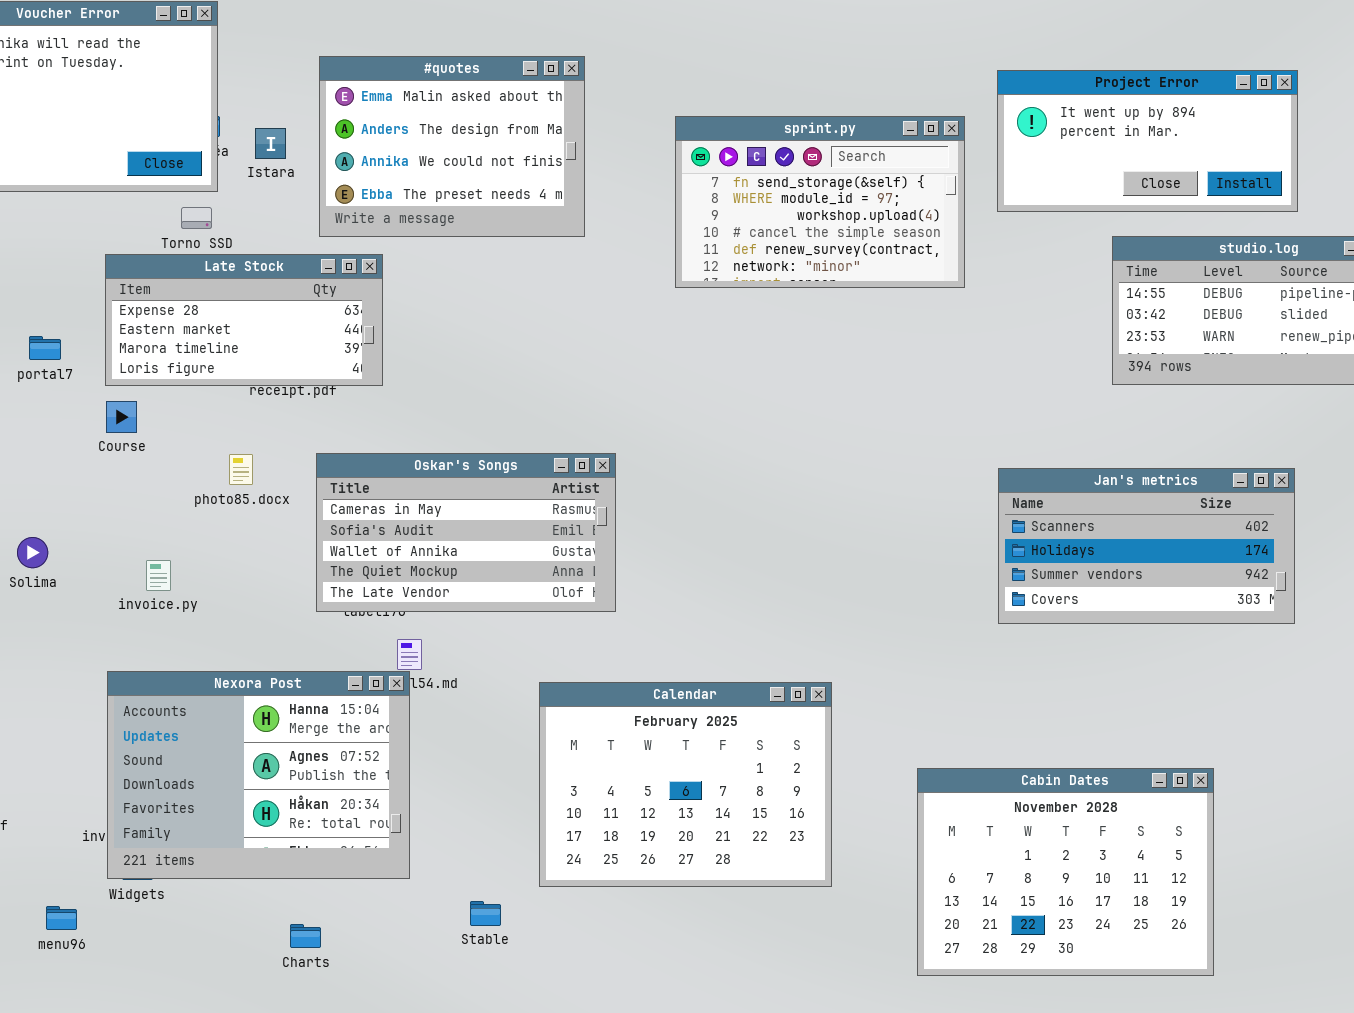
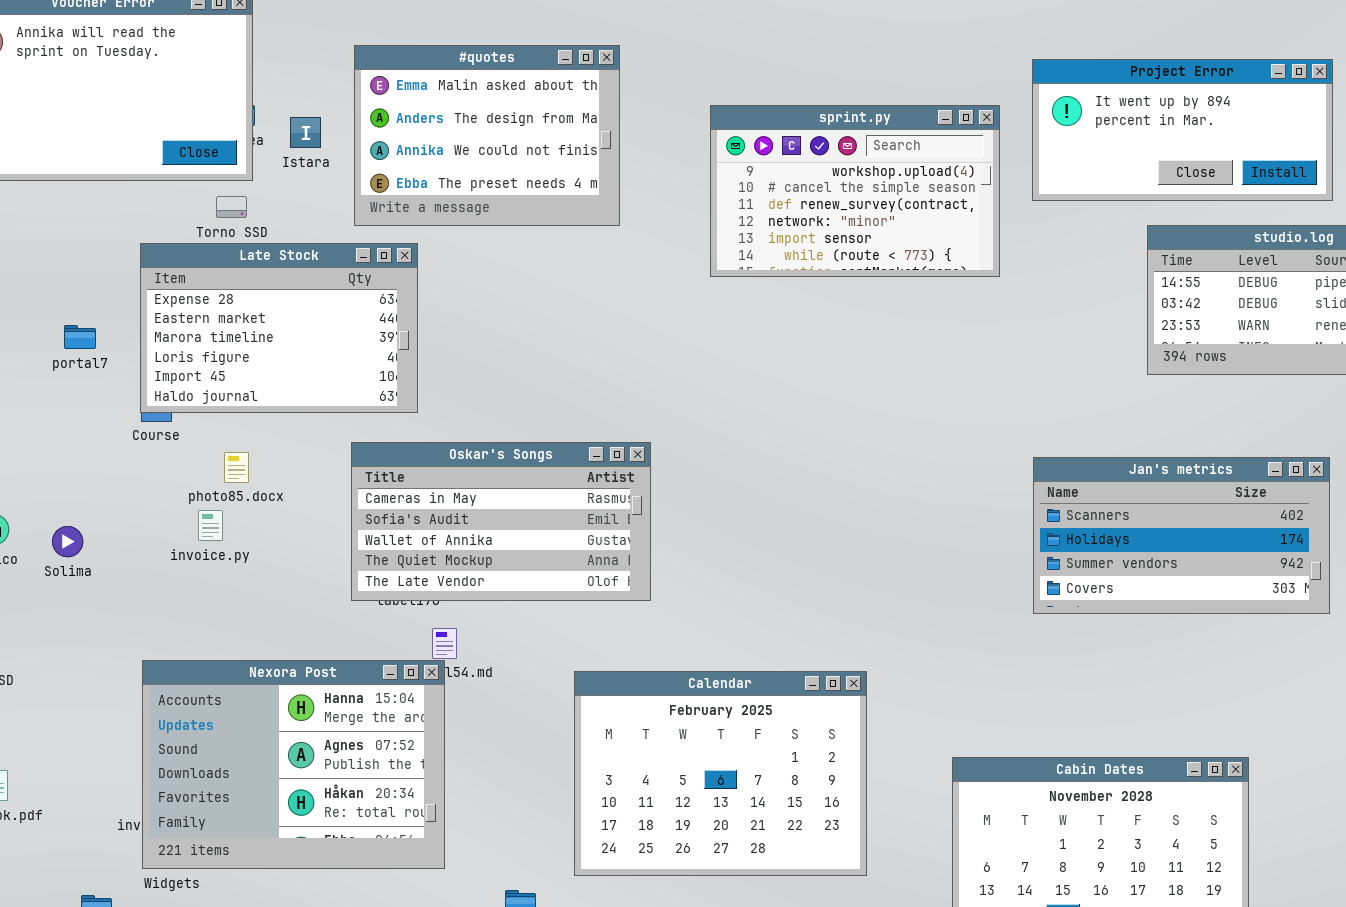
sprint.py: [675,116,965,288] -> [710,105,1000,277], scrolled down 2 rows
Late Stock: [105,254,383,386] -> [140,243,418,413], resized
photo85.docx: [229,454,253,485] -> [224,452,249,483], moved
invoice.py: [146,560,171,591] -> [198,510,223,541], moved

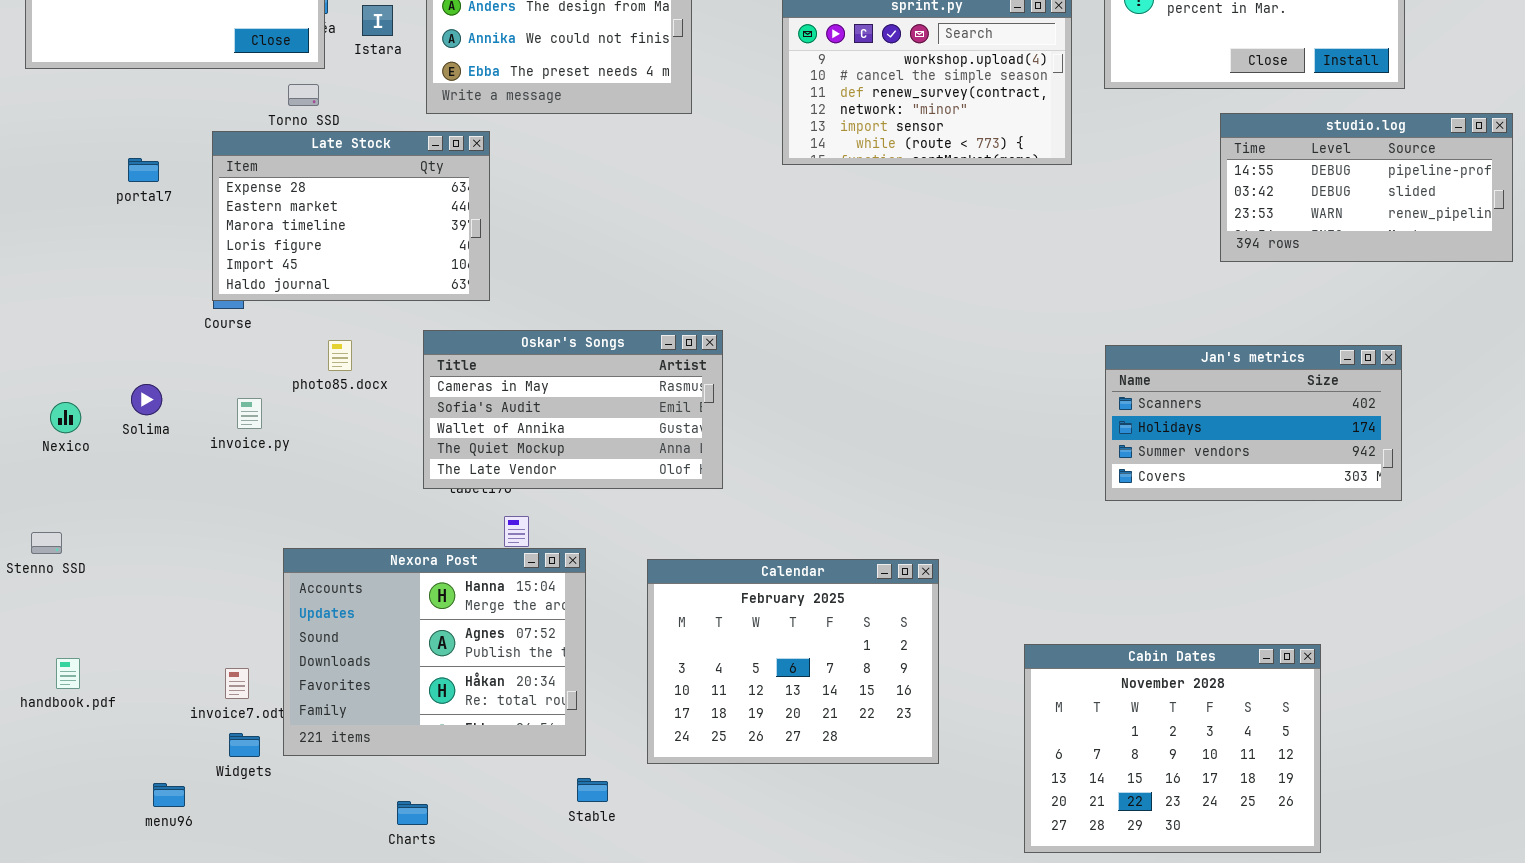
portal7: [64,325,96,349] -> [128,158,159,182], moved
photo85.docx: [224,452,249,483] -> [328,340,352,371], moved
invoice.py: [198,510,223,541] -> [237,398,262,429], moved
Solima: [52,526,83,557] -> [131,384,162,415], moved
Nexora Post: [142,660,445,869] -> [283,548,586,756], moved

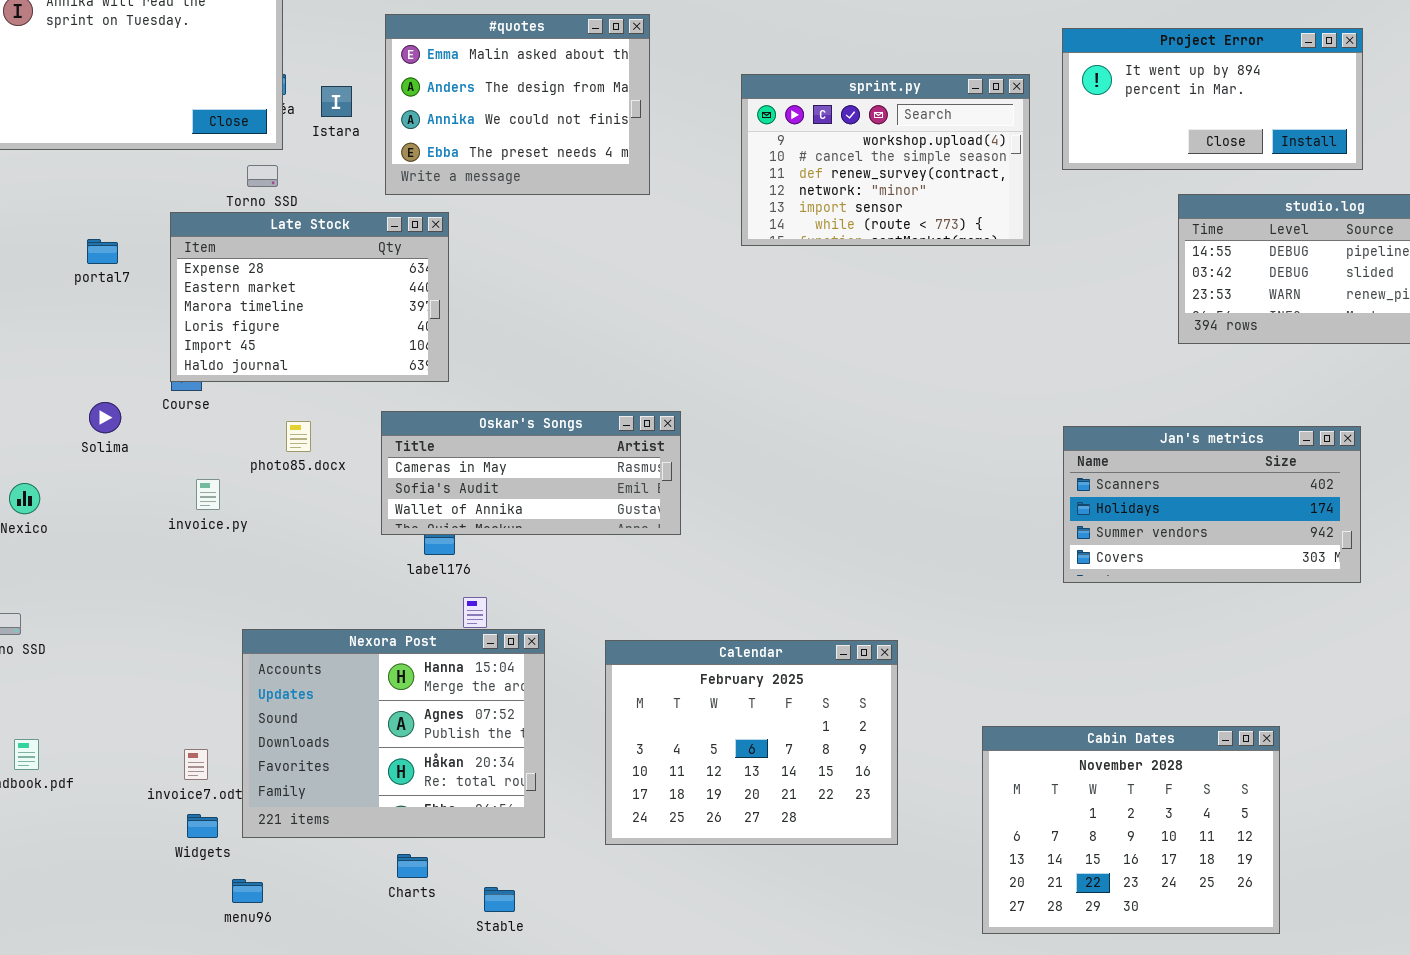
Oskar's Songs: [423,330,723,489] -> [381,411,681,535], resized
Solima: [131,384,162,415] -> [89,402,121,433], moved
Stable: [577,778,608,802] -> [484,887,515,912], moved
menu96: [153,783,185,807] -> [232,879,263,903], moved
Charts: [397,801,428,825] -> [397,854,428,878], moved

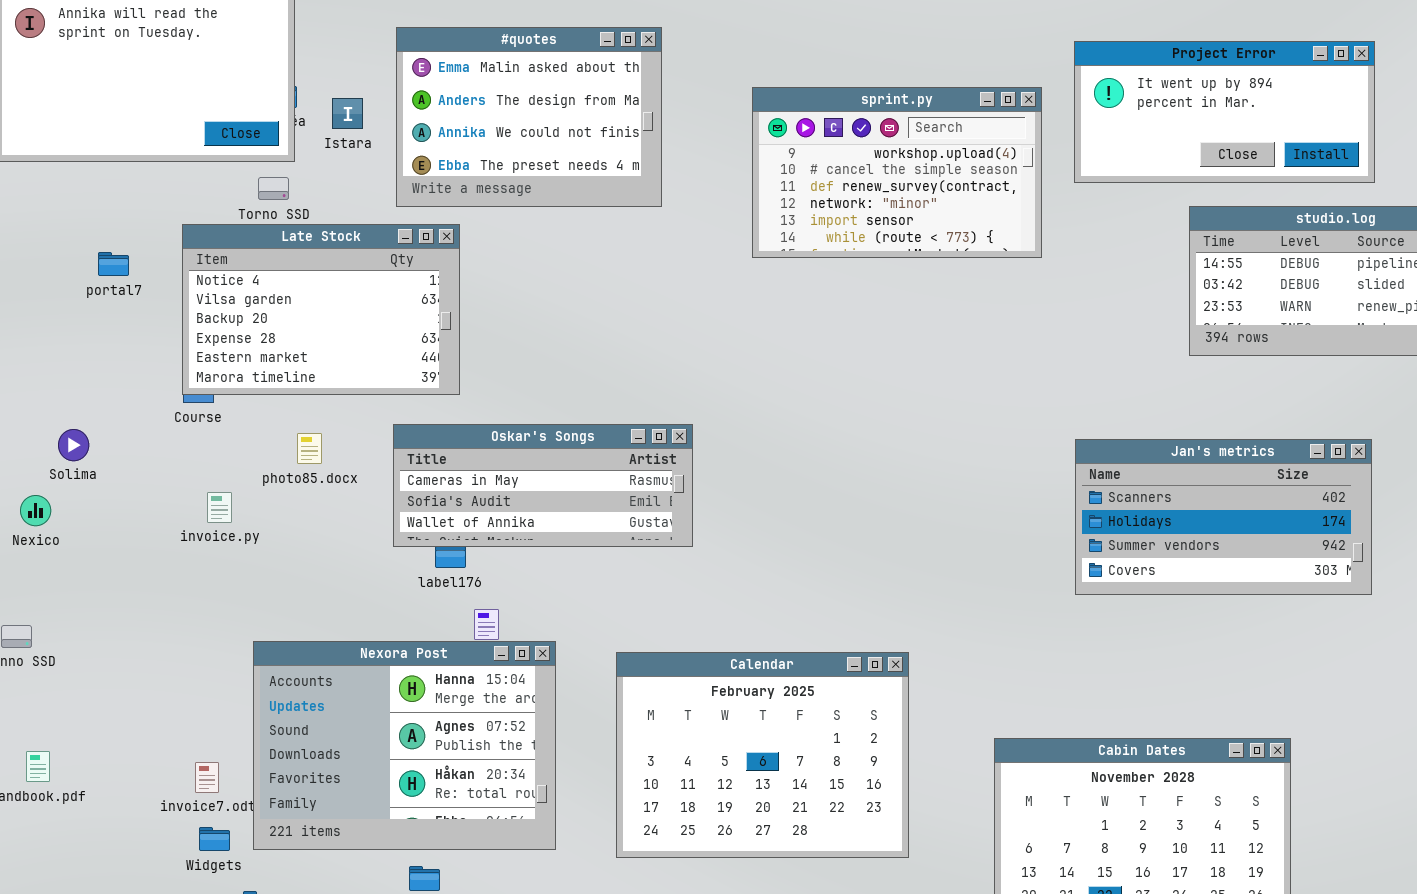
Late Stock: [170,212,449,382] -> [182,224,460,395], scrolled up 3 rows
Solima: [89,402,121,433] -> [58,429,89,461], moved

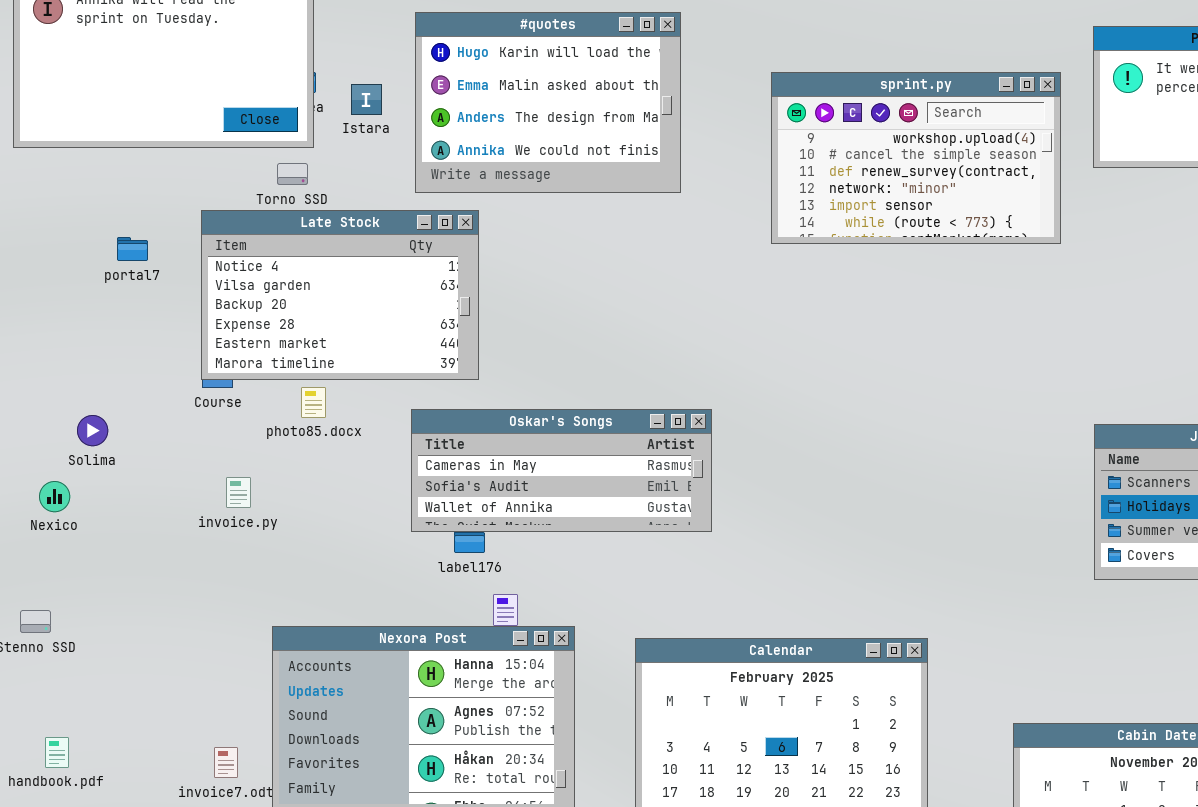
#quotes: [396,27,662,207] -> [415,12,681,193], scrolled up 1 row
photo85.docx: [297,433,322,464] -> [301,387,326,418], moved

